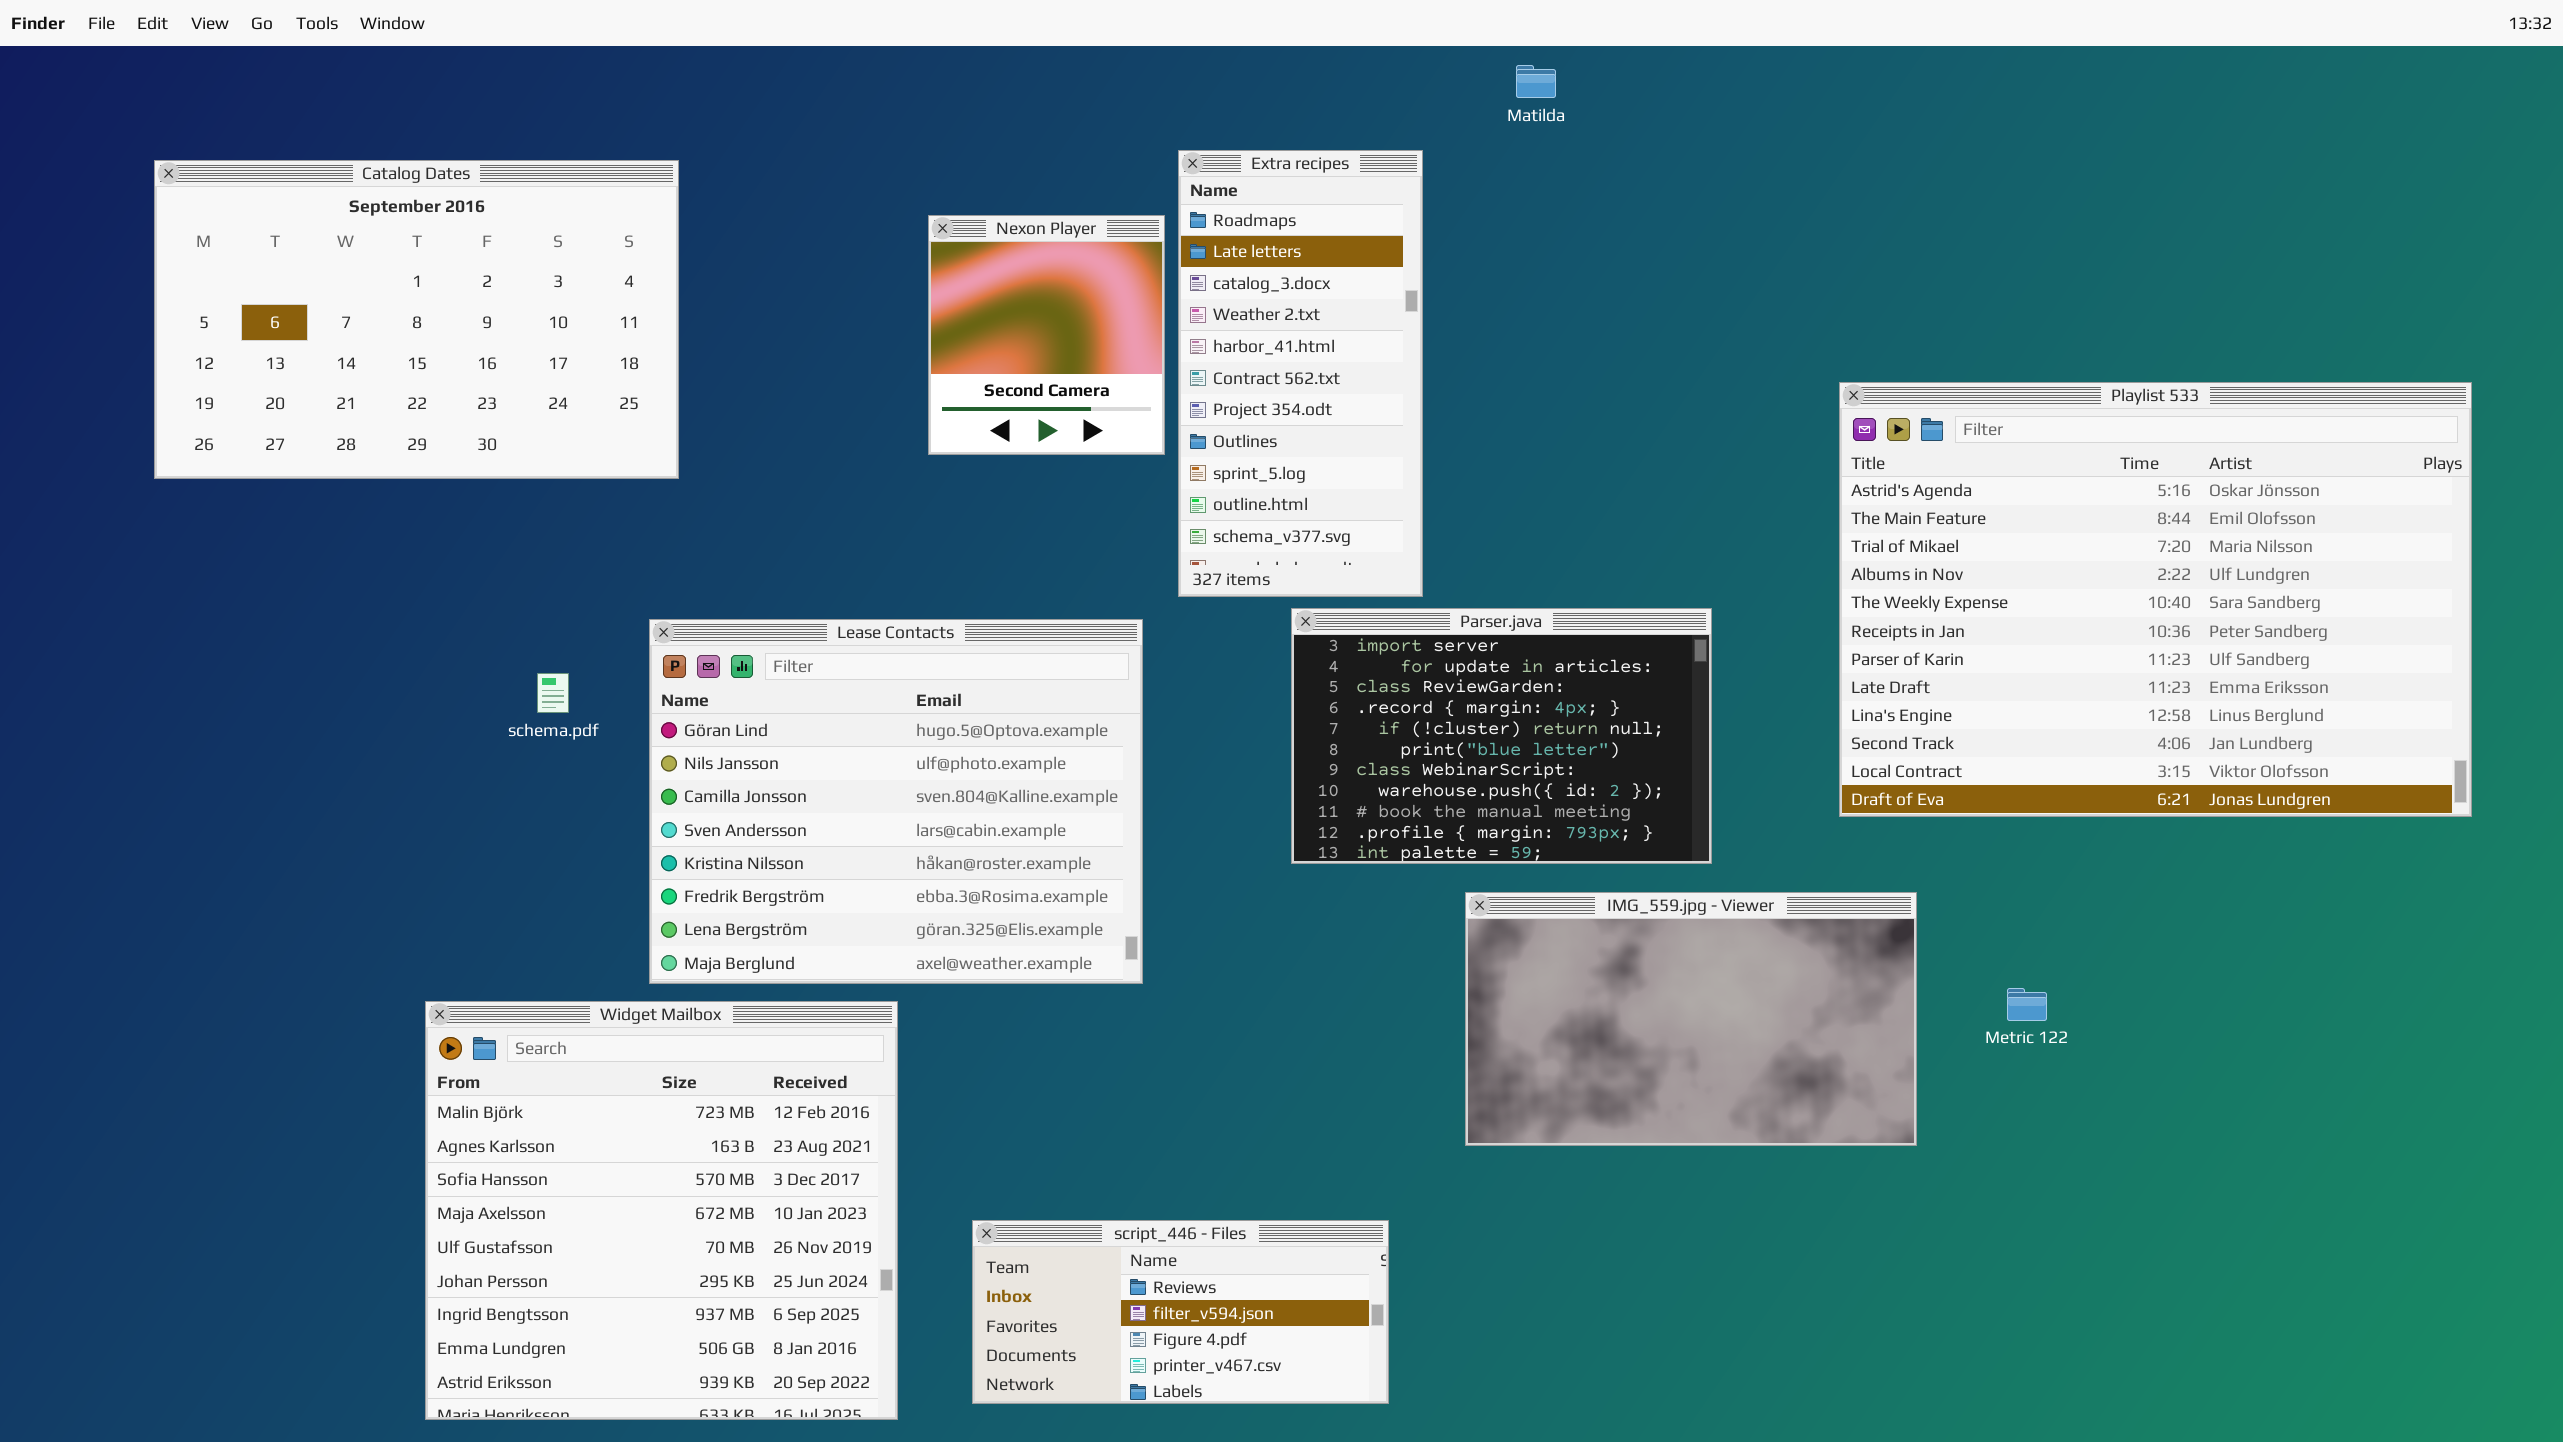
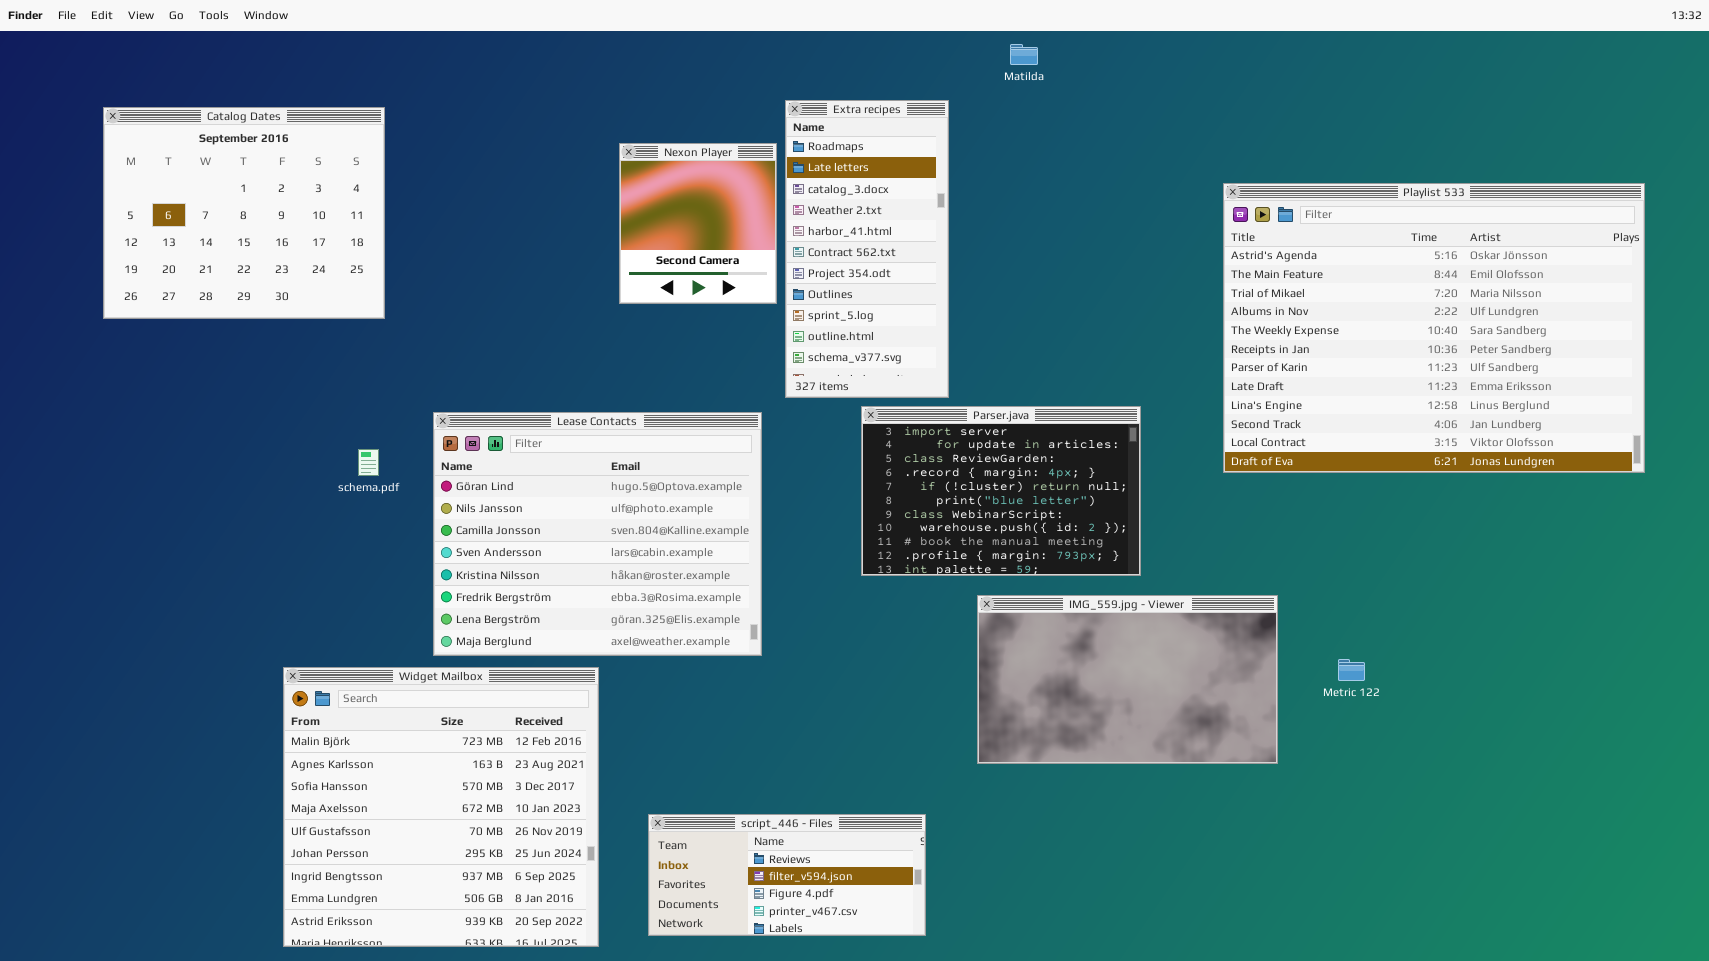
Catalog Dates: [154,160,679,479] -> [103,107,385,319], resized
Playlist 533: [1839,382,2472,817] -> [1223,183,1645,473], moved

